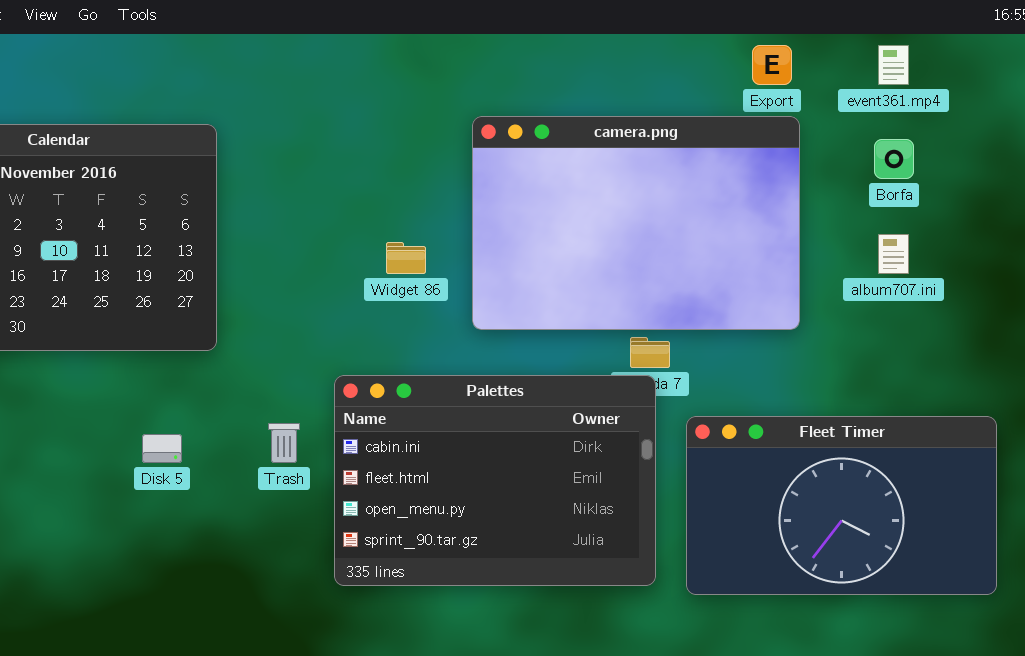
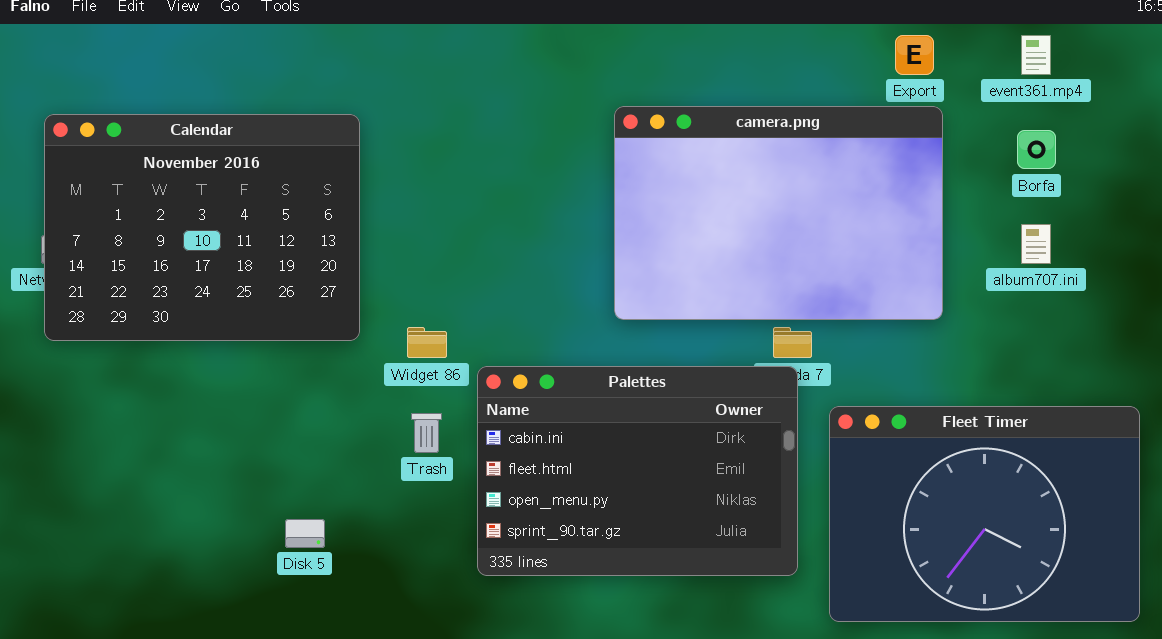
Widget 86: [386,242,426,274] -> [407,327,447,358], moved
Fleet Timer: [686,416,997,595] -> [829,406,1140,622], resized
Disk 5: [142,434,182,463] -> [285,519,325,548], moved

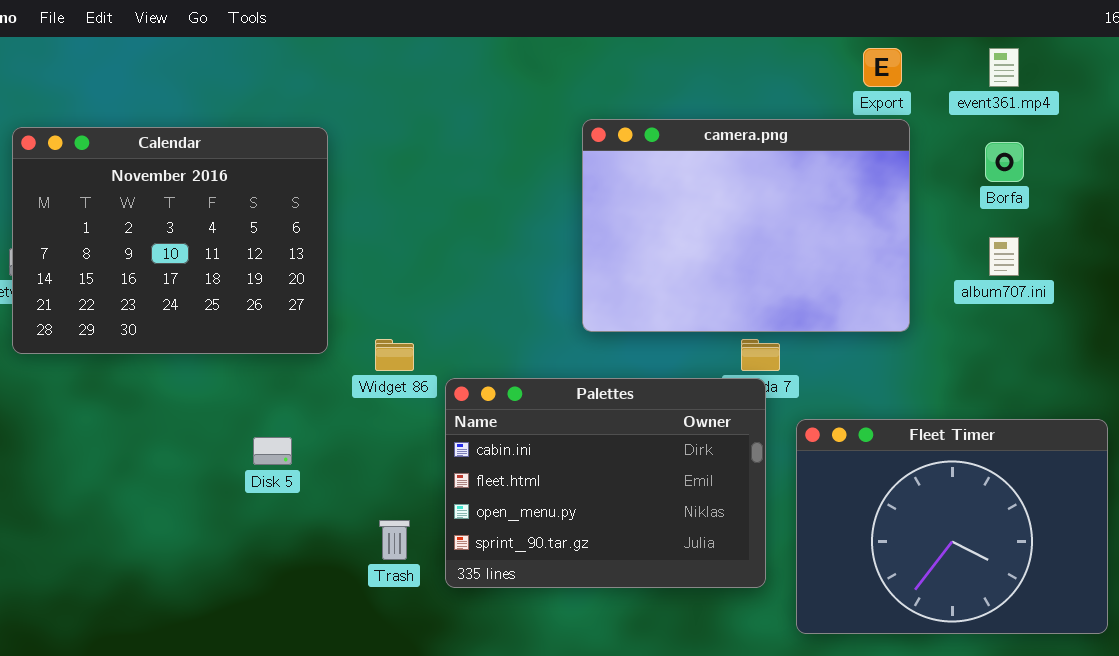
Trash: [411,413,442,453] -> [379,520,410,560], moved
Disk 5: [285,519,325,548] -> [253,437,292,465], moved

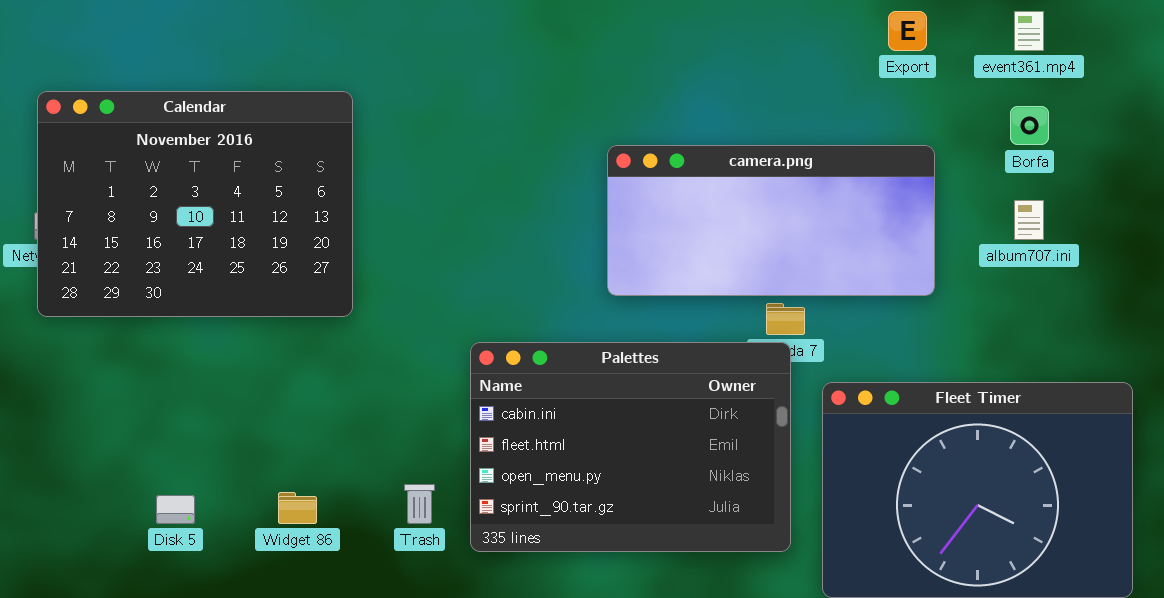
camera.png: [582,119,910,332] -> [607,145,935,296], resized
Widget 86: [375,339,414,371] -> [278,492,317,524], moved
Disk 5: [253,437,292,465] -> [156,495,195,524], moved

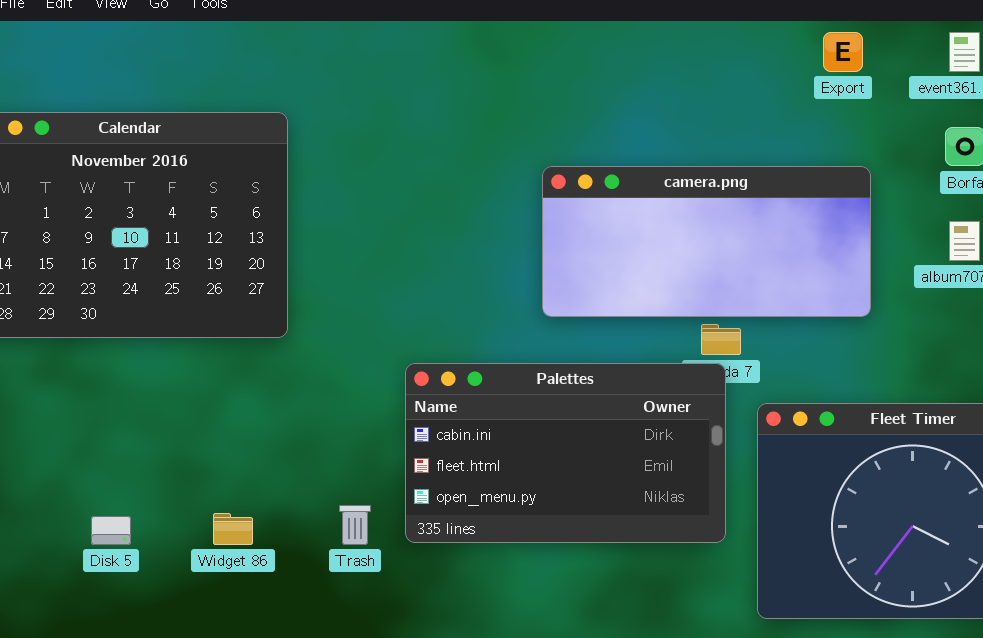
Palettes: [470,342,791,552] -> [405,363,726,543], resized

